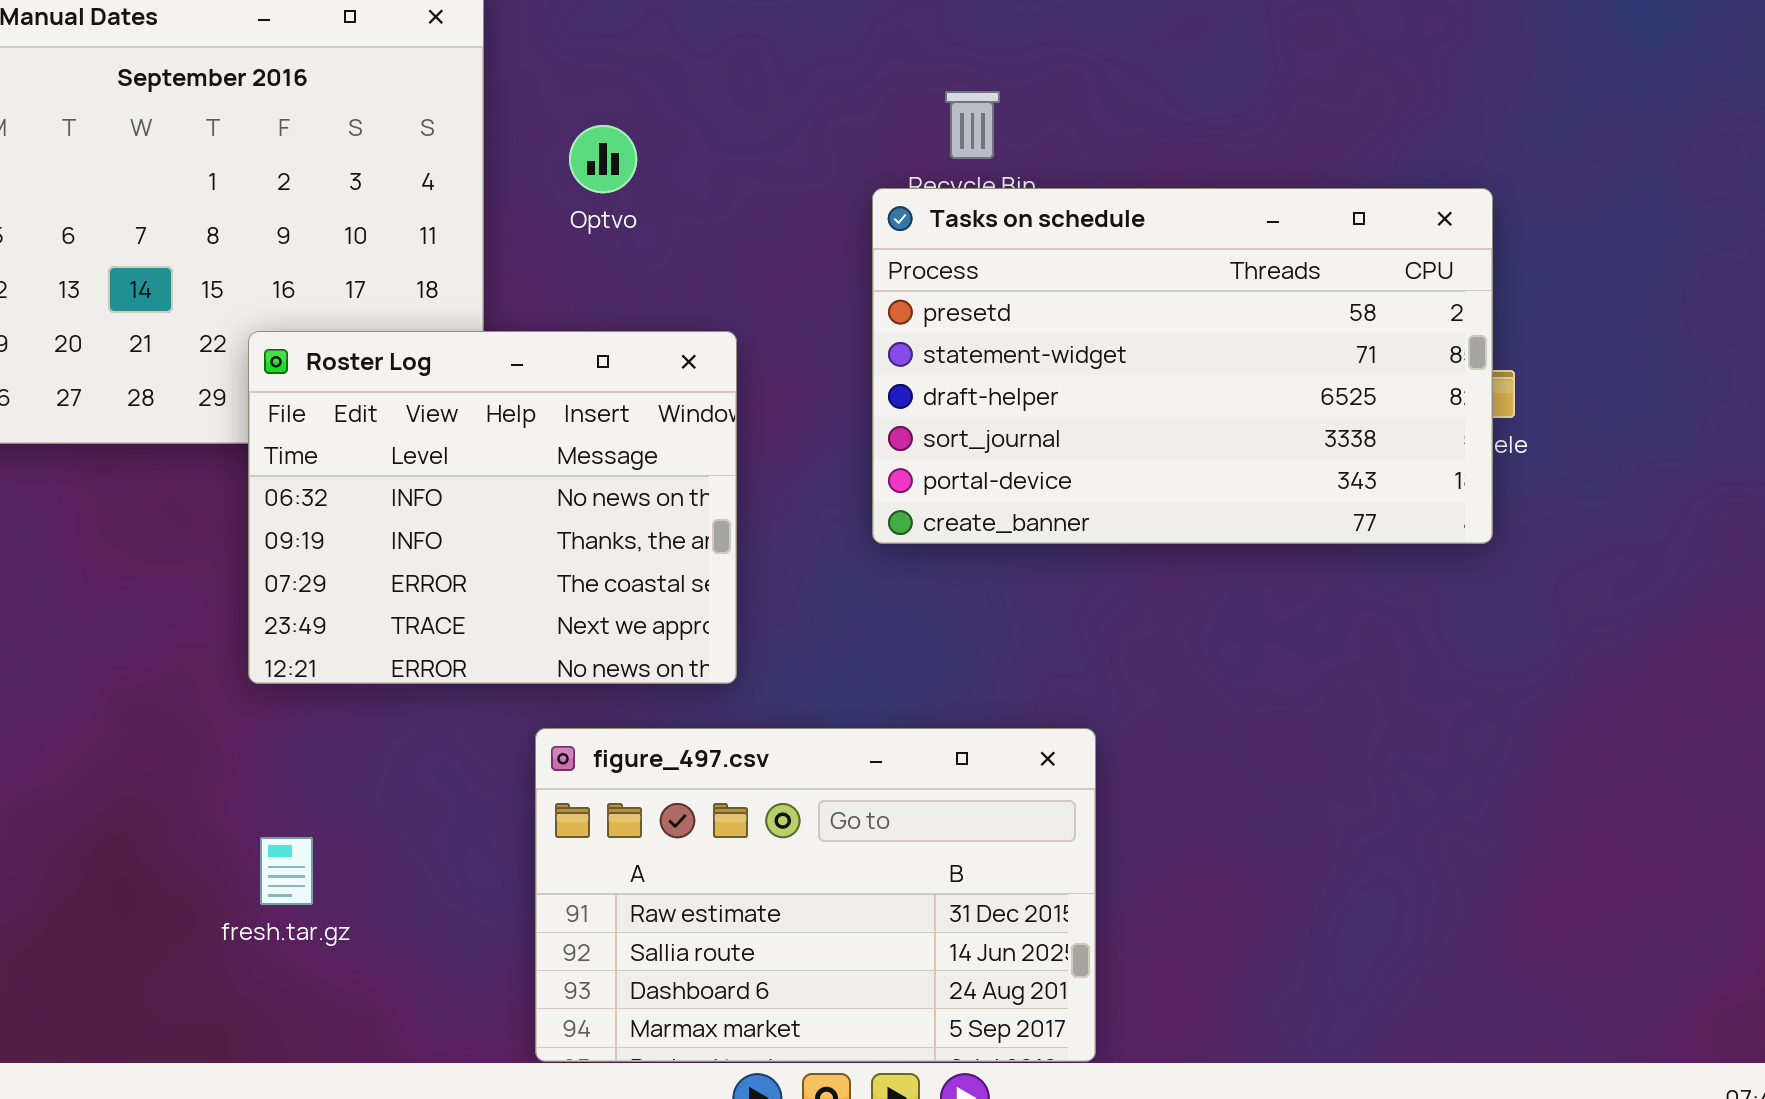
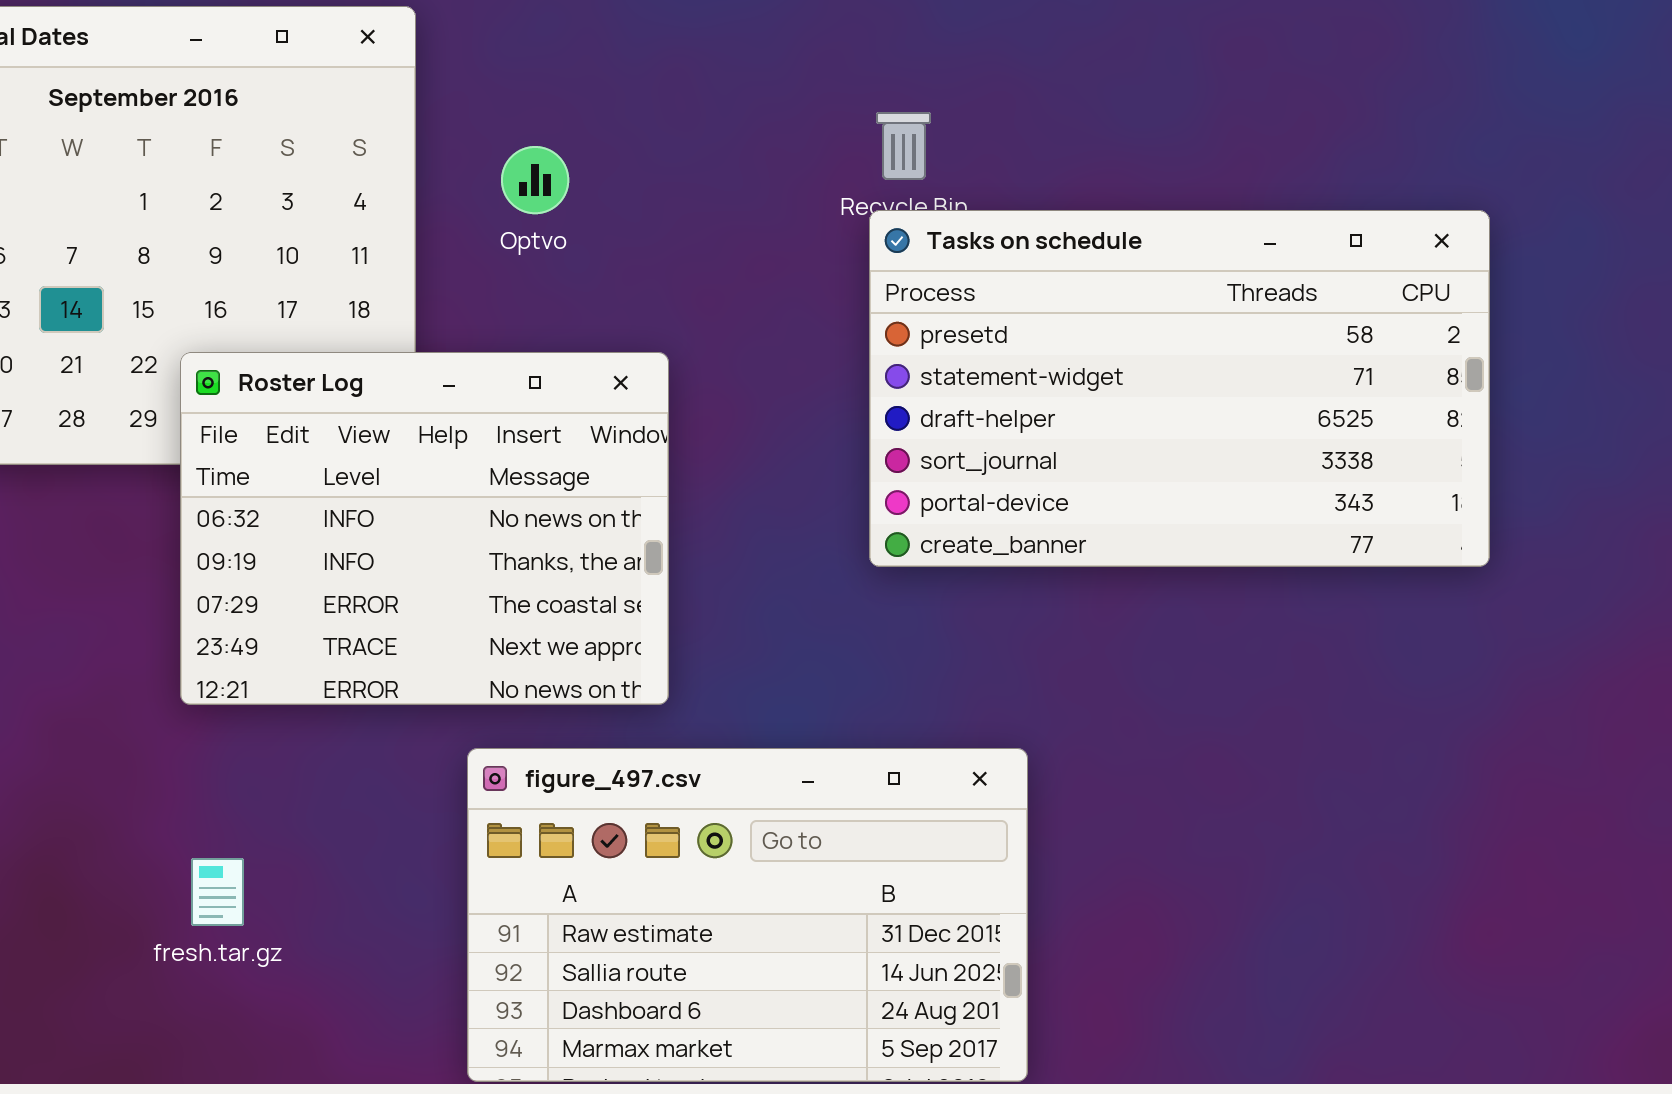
Tasks on schedule: [872,188,1493,544] -> [869,210,1490,567], moved

